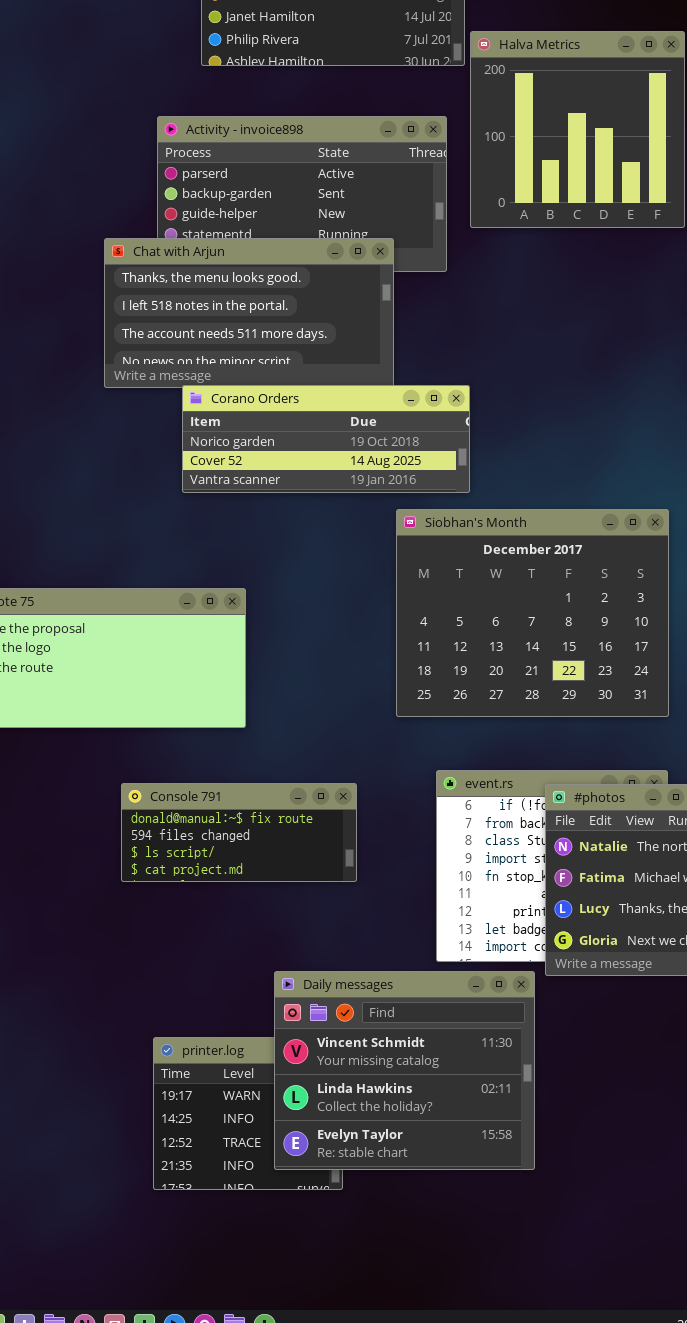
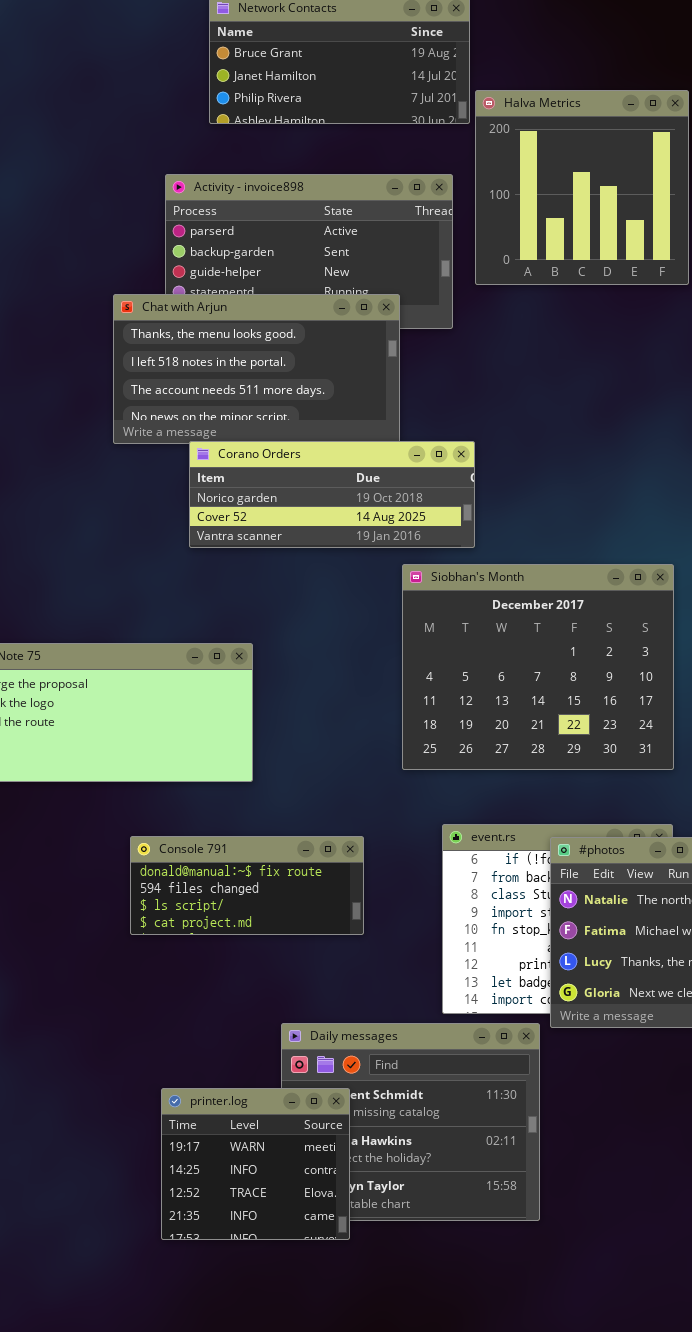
printer.log: [153,1037,343,1190] -> [161,1088,350,1240], raised

